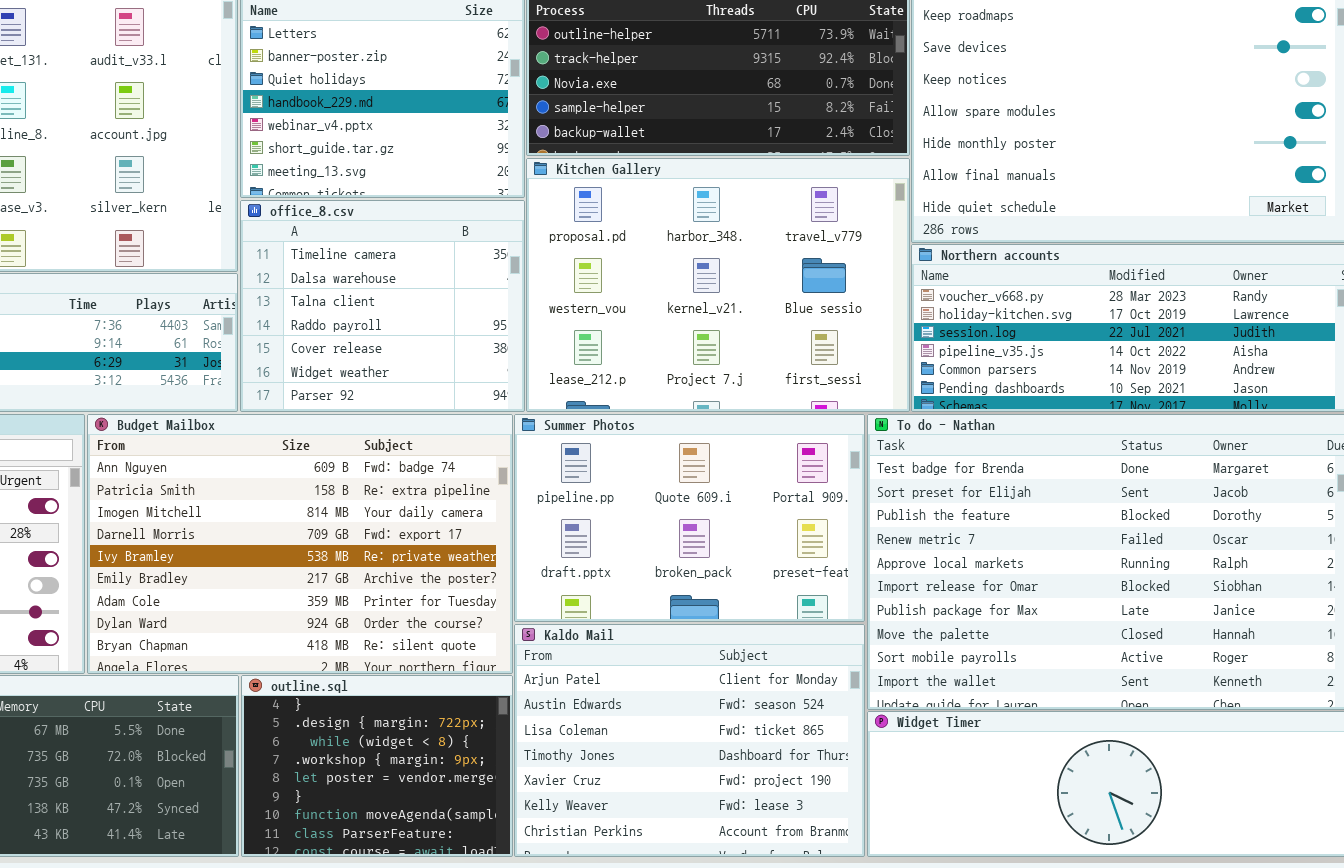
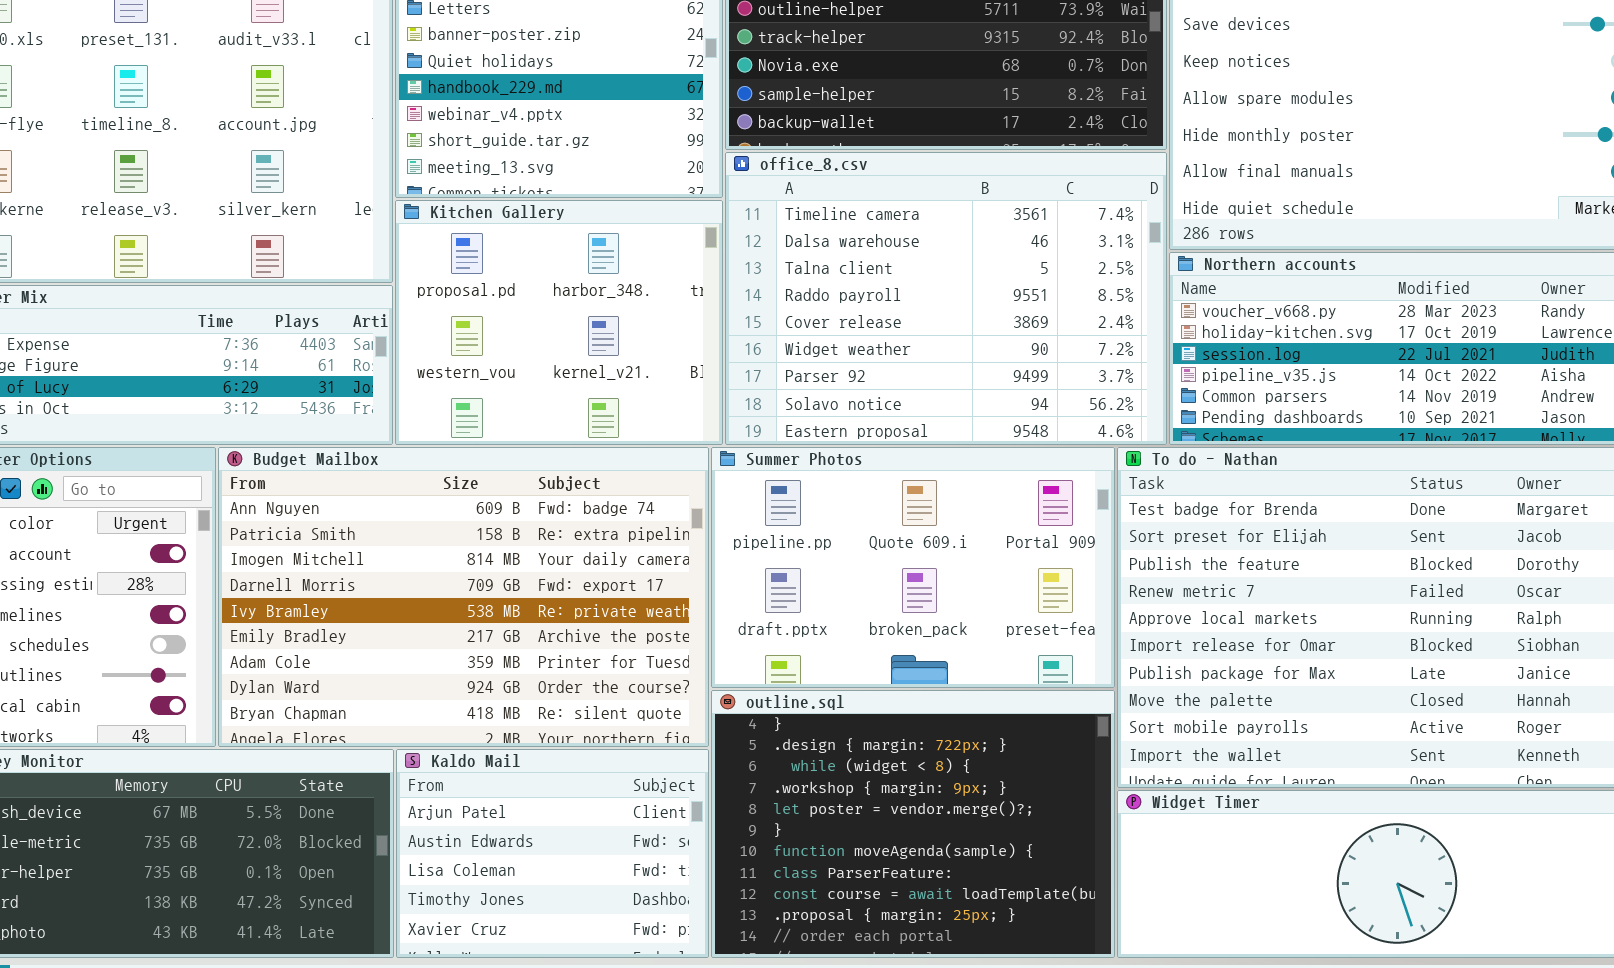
Kitchen Gallery: [526,158,910,412] -> [395,200,723,445], moved, resized
office_8.csv: [240,200,525,412] -> [725,152,1167,445], moved, resized
Kaldo Mail: [514,624,865,857] -> [396,749,709,958], moved, resized
outline.sql: [241,675,513,857] -> [711,690,1115,958], moved, resized

